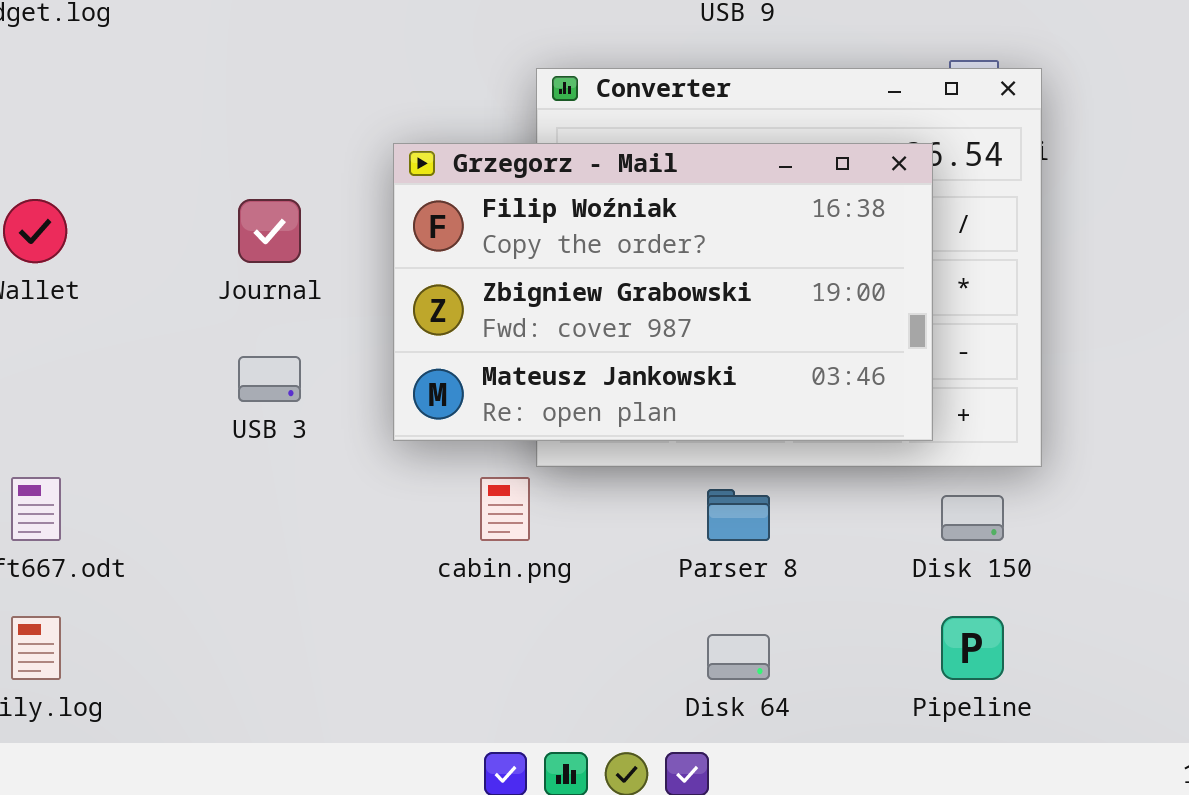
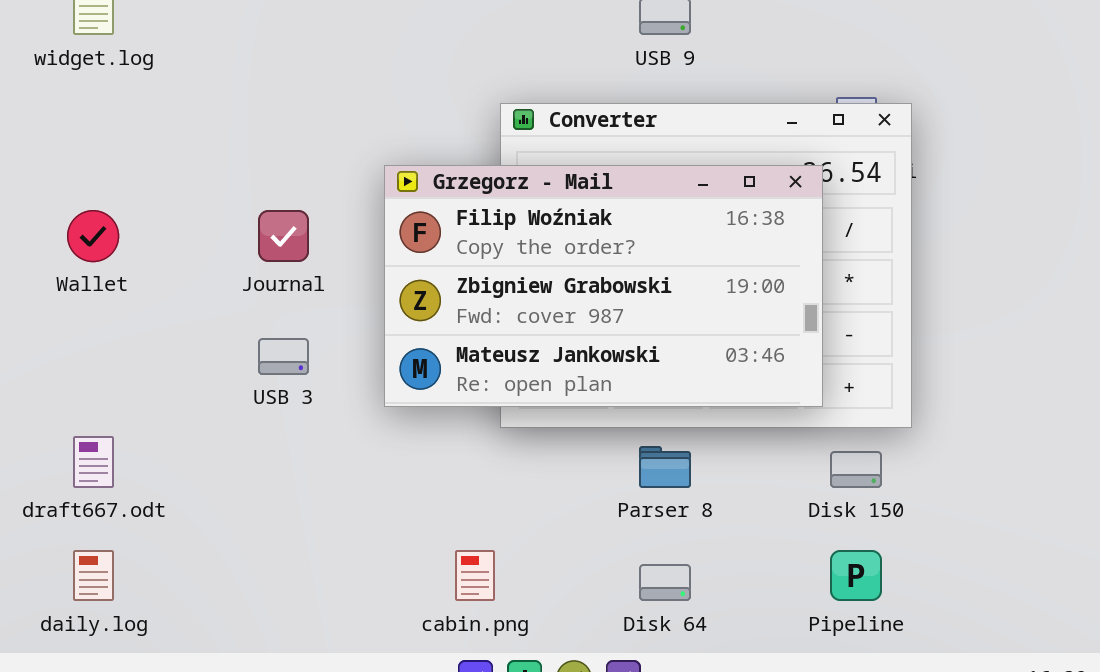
cabin.png: [480,477,530,541] -> [455,550,495,601], moved

